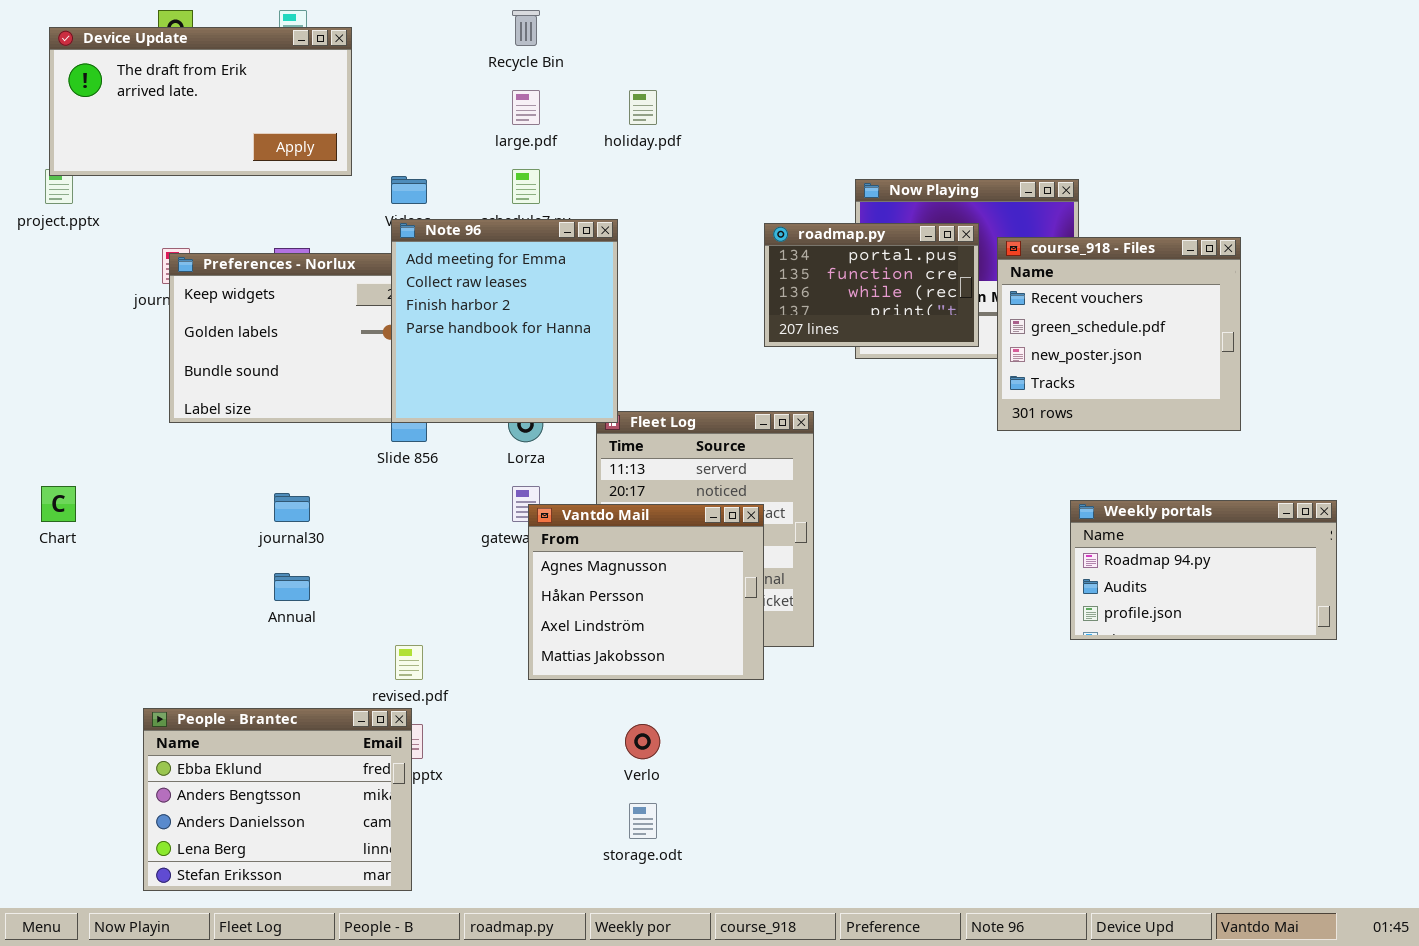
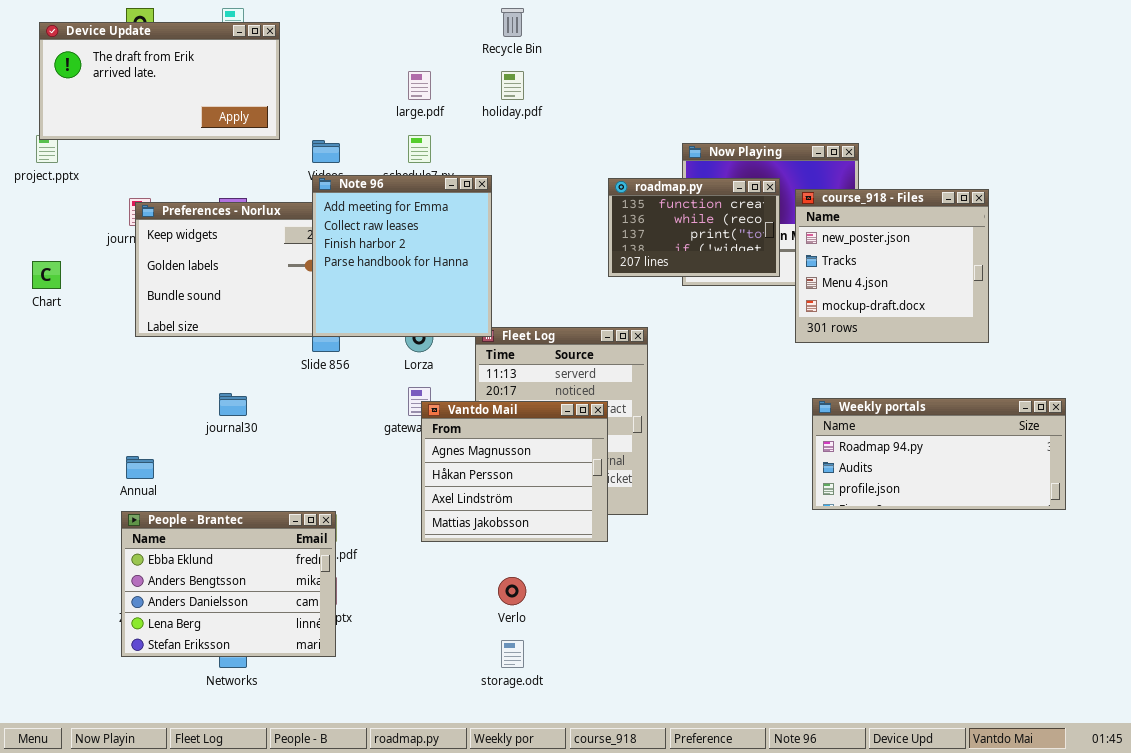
Recycle Bin: [512,10,540,46] -> [501,8,524,37], moved
roadmap.py: [764,223,979,347] -> [608,178,780,277], scrolled down 1 row
course_918 - Files: [997,237,1241,431] -> [795,189,989,343], scrolled down 2 rows
Chart: [41,486,76,522] -> [32,261,61,289], moved
Weekly portals: [1070,500,1337,640] -> [812,398,1066,510], resized
Annual: [274,573,310,601] -> [126,456,154,479], moved
People - Brantec: [143,708,412,891] -> [121,511,336,657], moved

